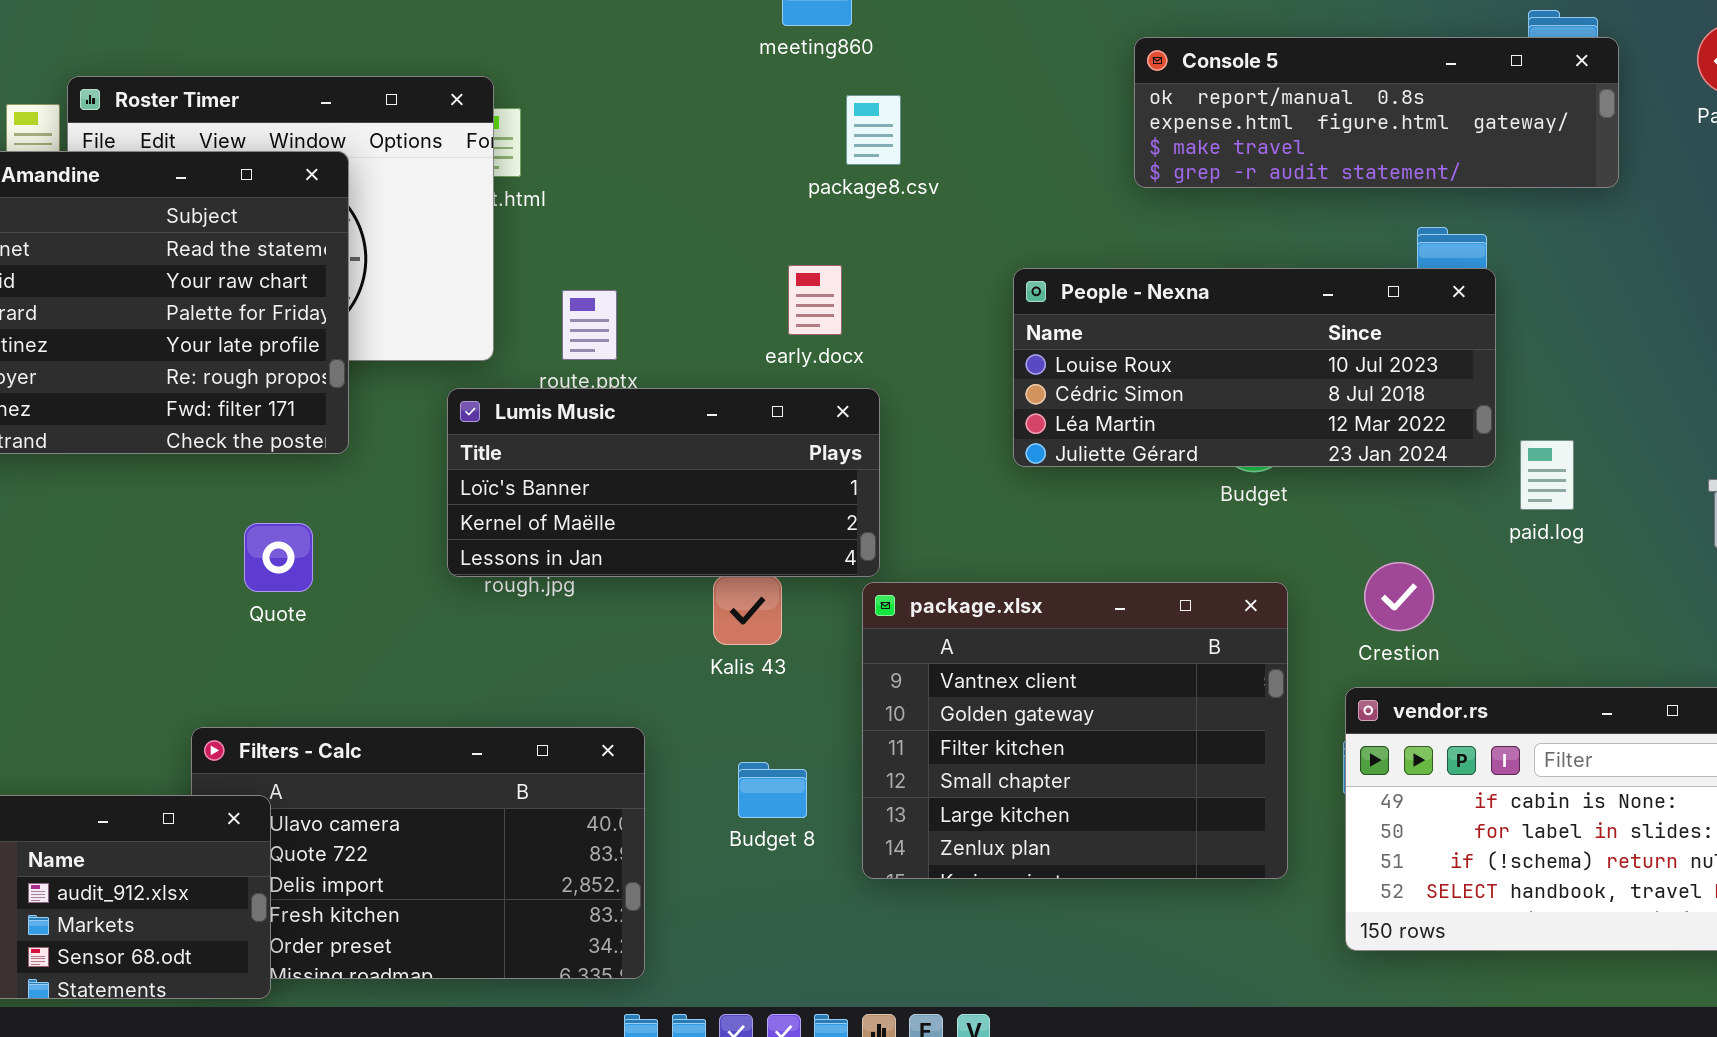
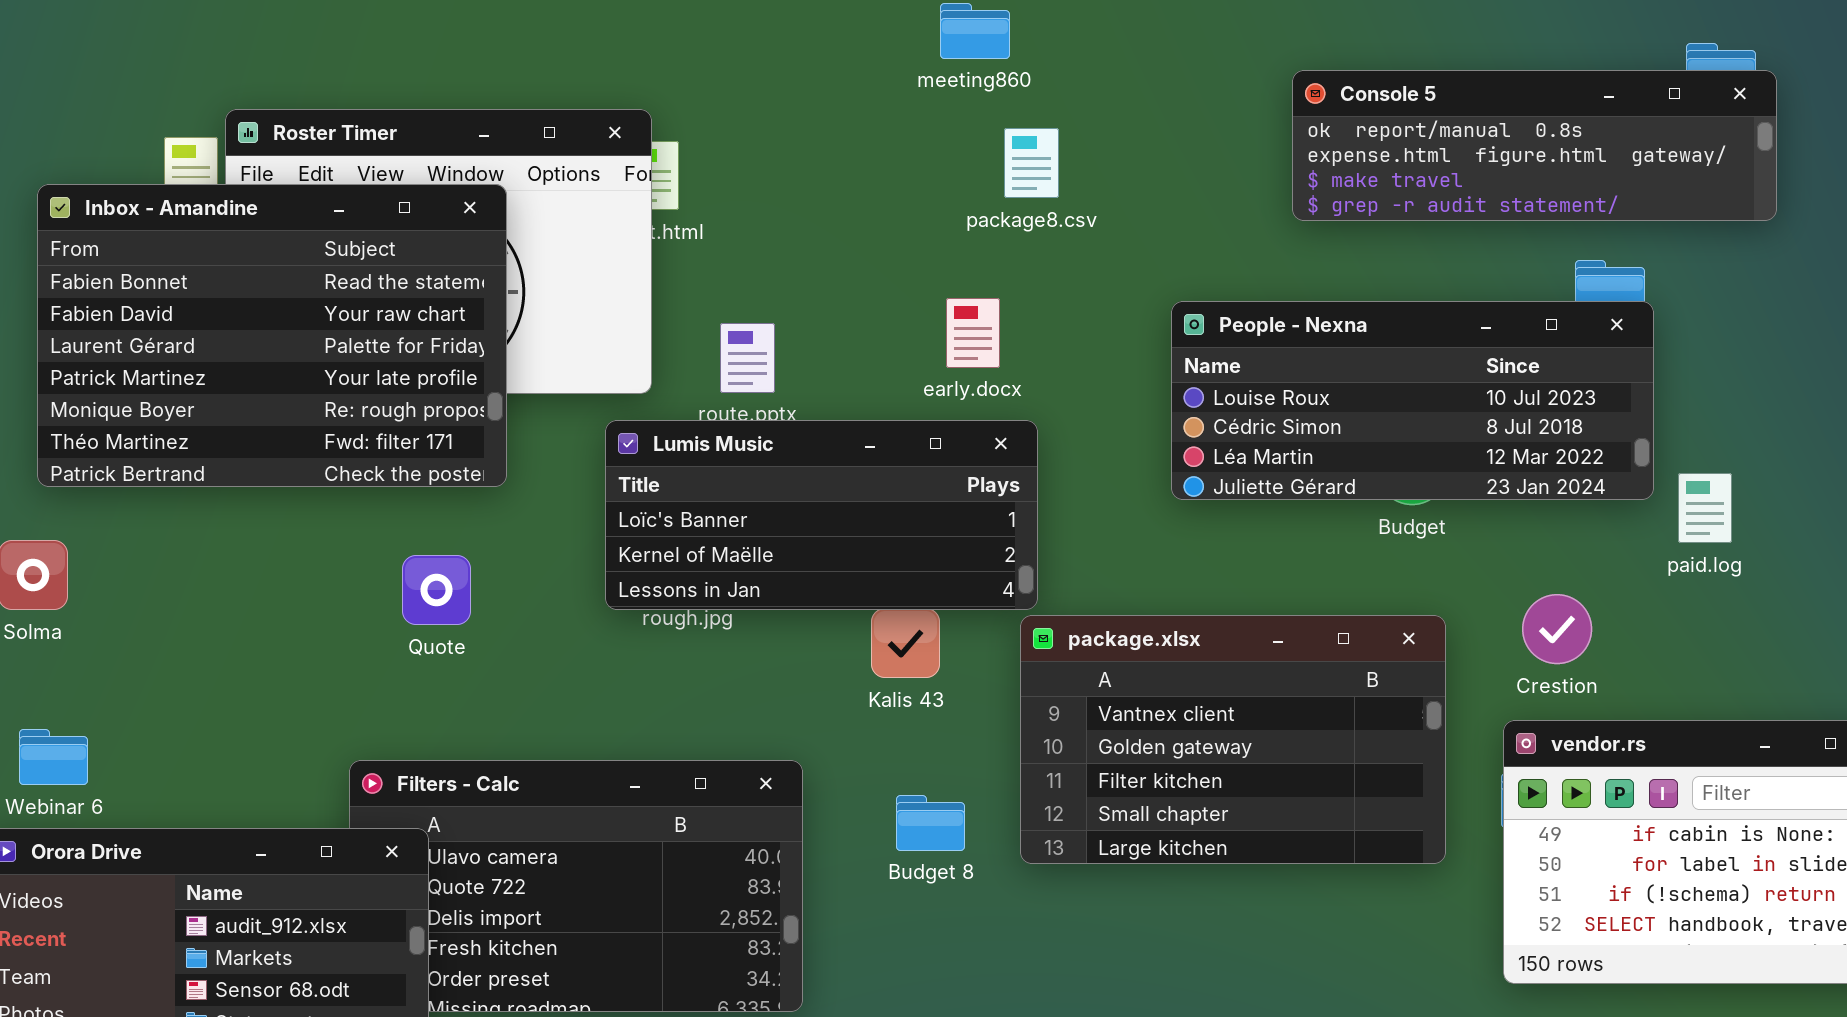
package.xlsx: [862,582,1288,879] -> [1020,615,1446,864], resized

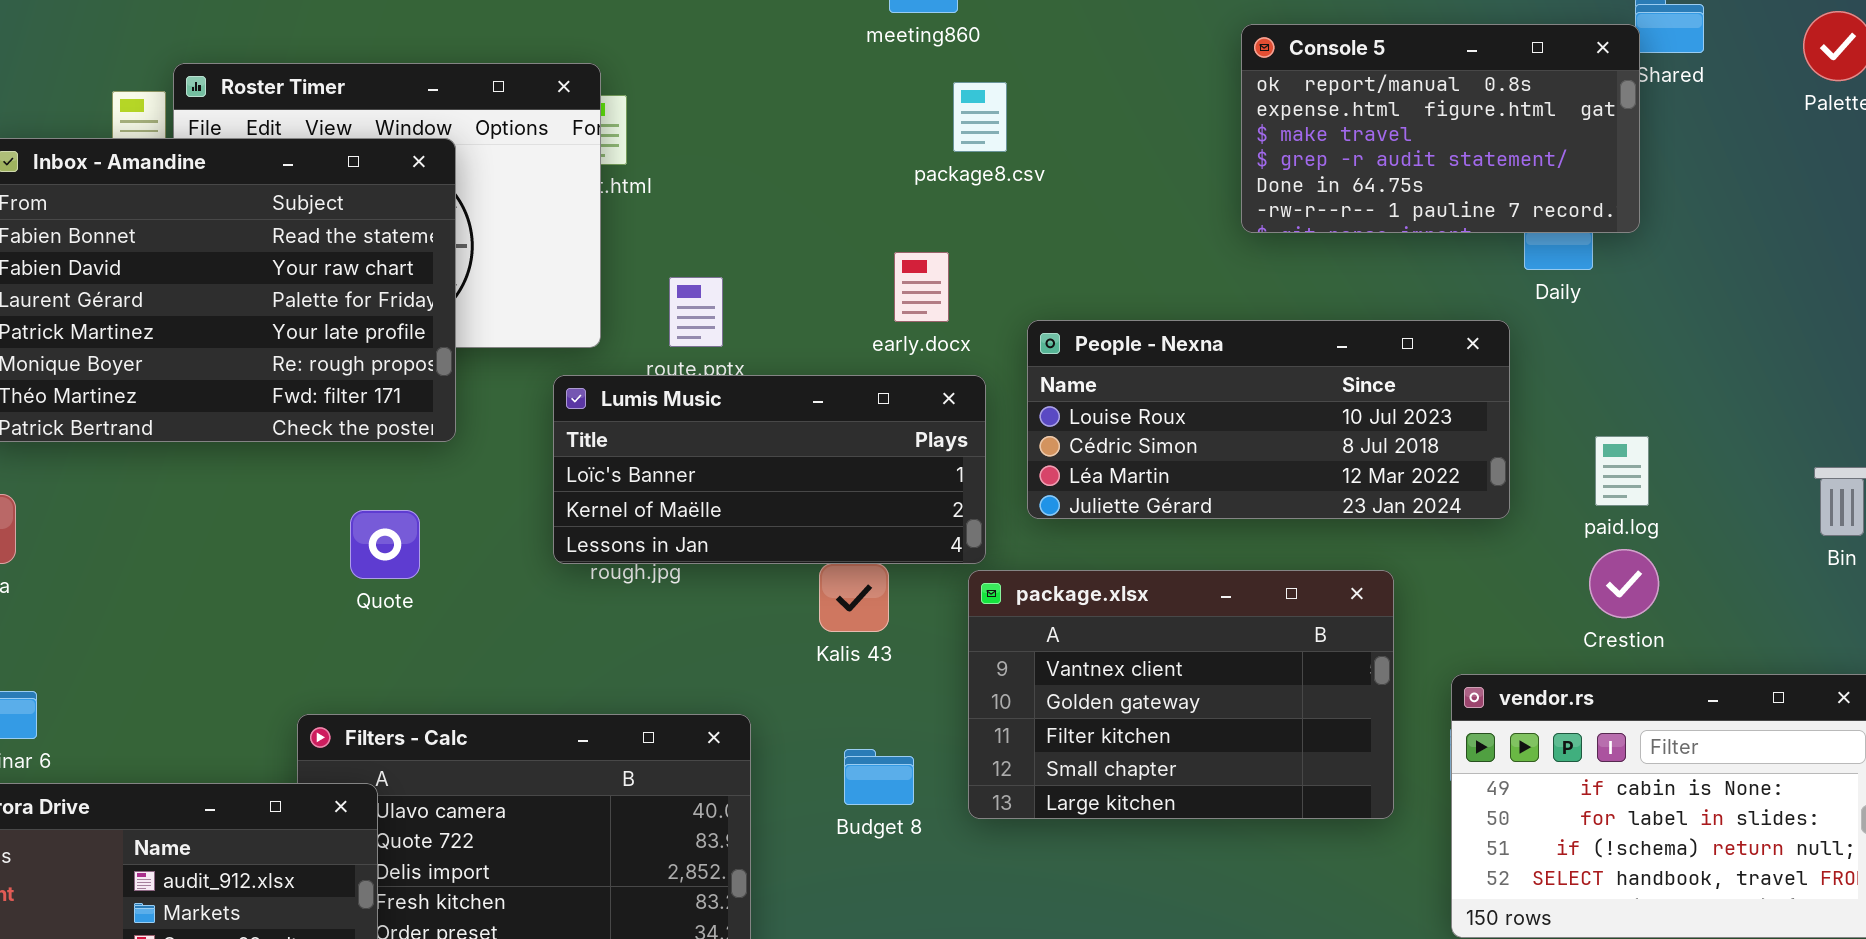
Console 5: [1292,70,1777,221] -> [1241,24,1640,233], resized
People - Nexna: [1171,301,1654,500] -> [1027,320,1510,519], moved
paid.log: [1678,473,1732,543] -> [1595,436,1649,506], moved
Crestion: [1522,594,1592,664] -> [1589,549,1659,618], moved

